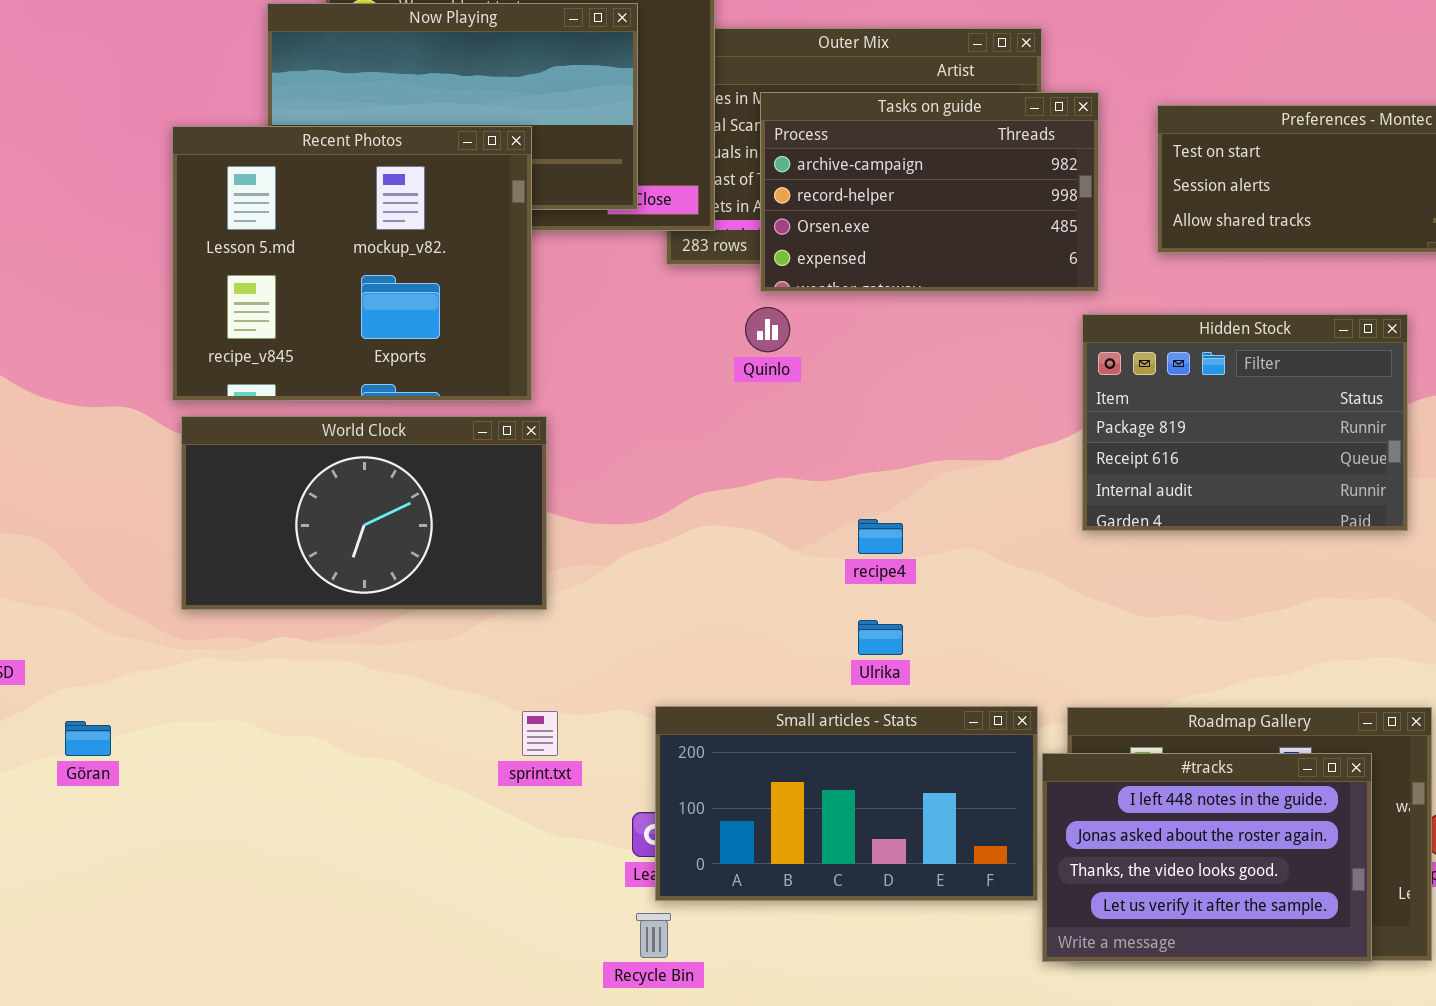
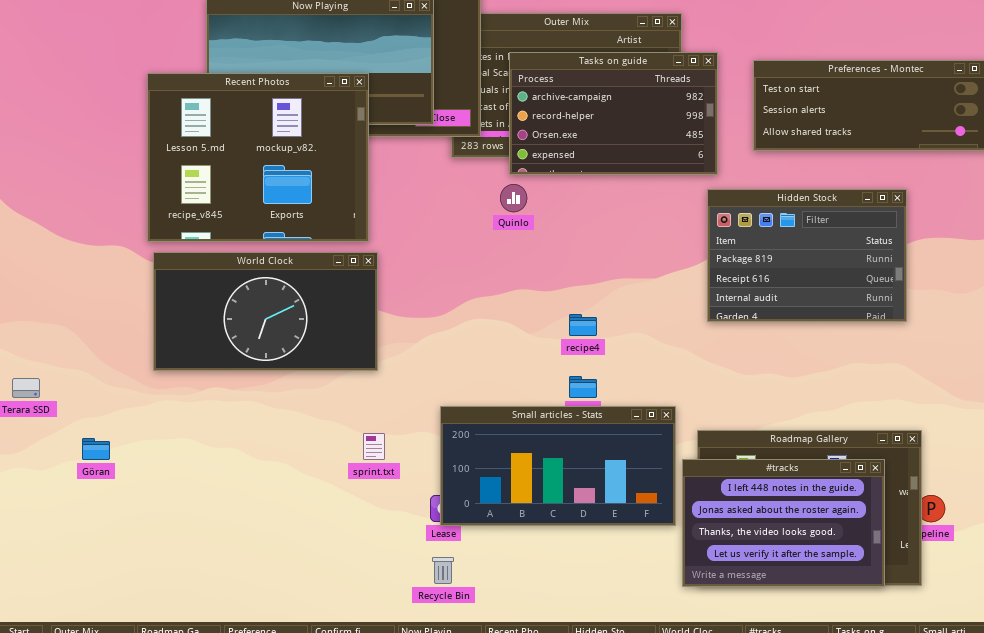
Small articles - Stats: [655,706,1038,901] -> [440,406,676,526], moved

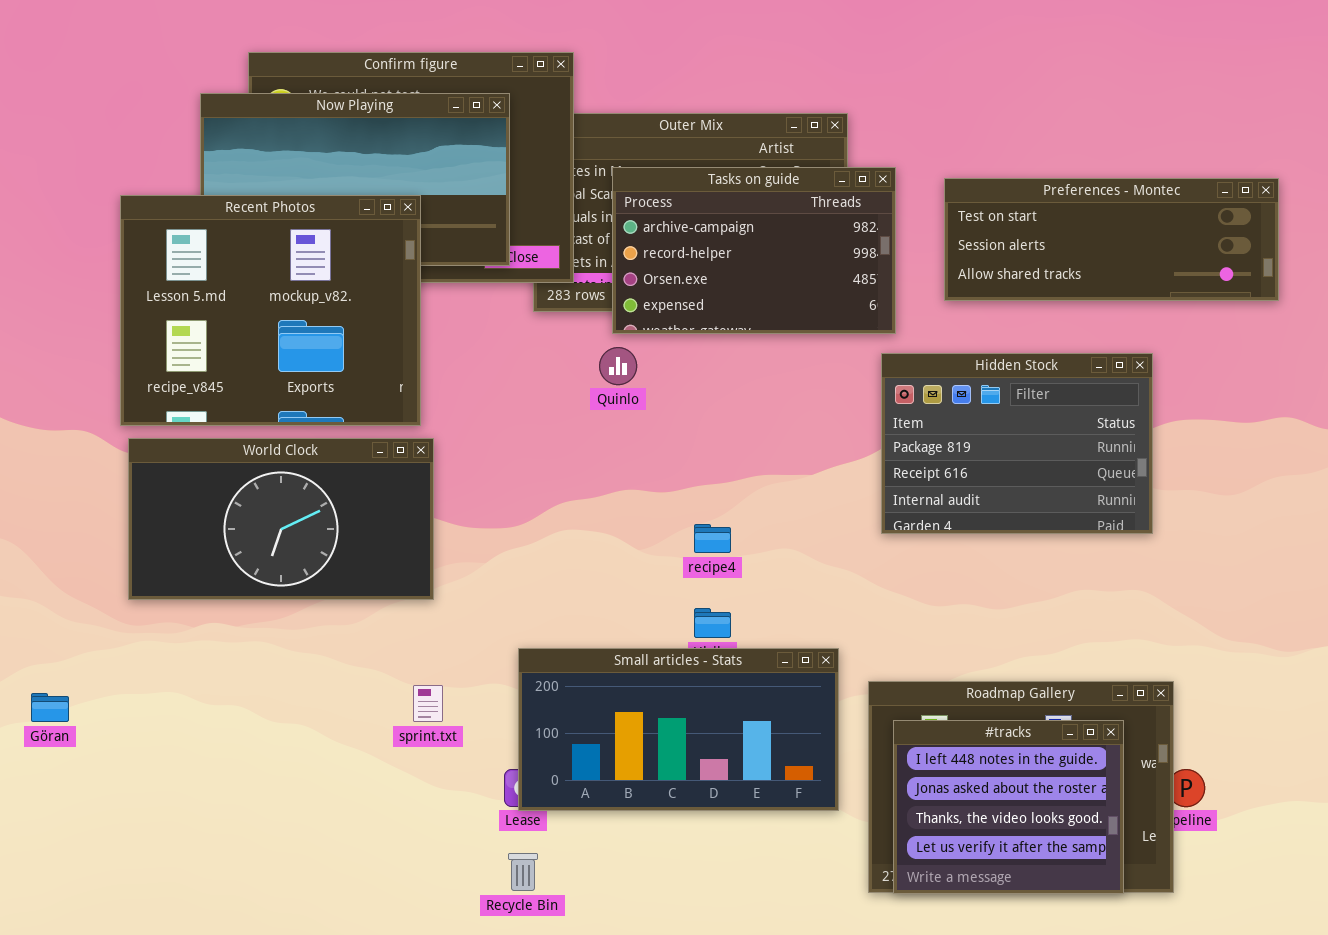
#tracks: [682,459,885,587] -> [893,720,1124,894], resized

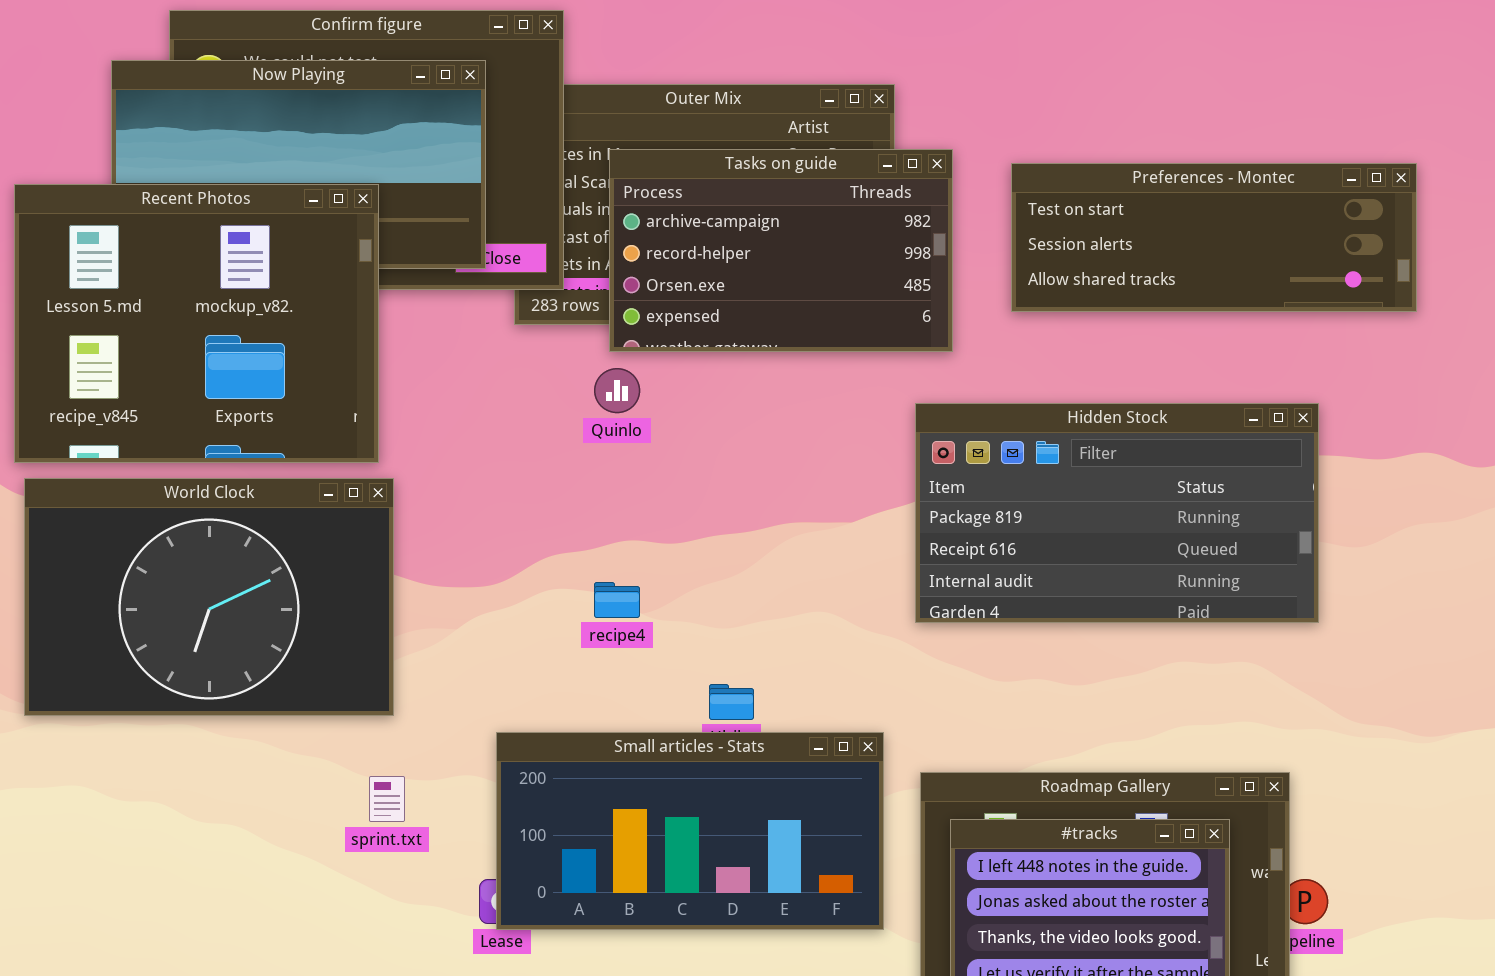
Hidden Stock: [881,353,1153,534] -> [915,403,1319,623], moved, resized
World Clock: [128,438,434,600] -> [24,478,394,716], resized
recipe4: [694,524,731,553] -> [594,582,640,618], moved

